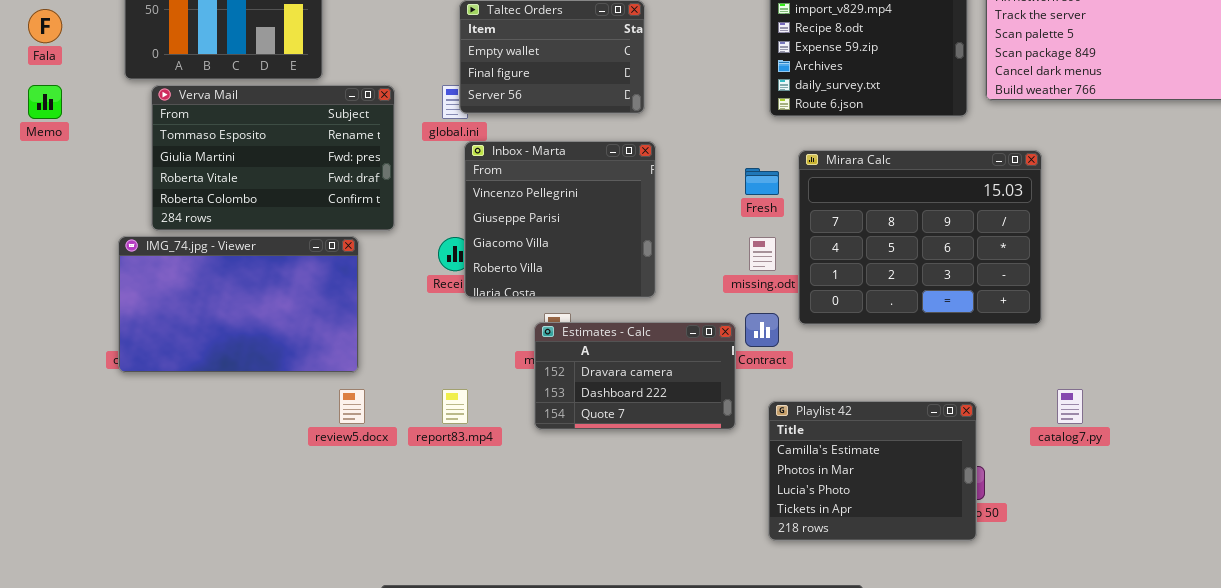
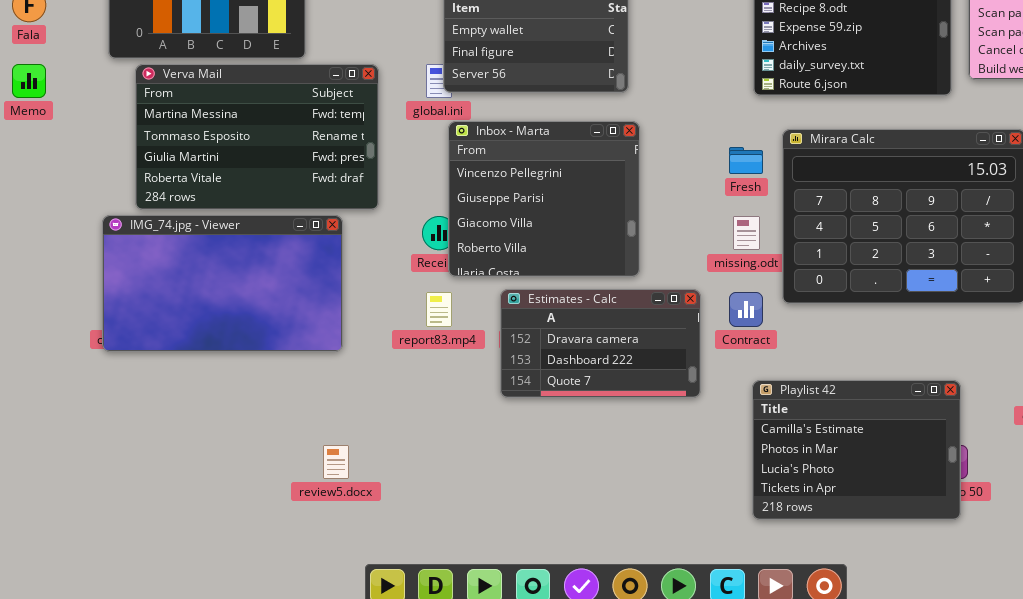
Verva Mail: [151,85,395,231] -> [135,64,379,210], scrolled up 1 row
Estimates - Calc: [534,322,736,430] -> [500,289,701,398], moved
review5.docx: [339,389,365,424] -> [323,445,349,479], moved
report83.mp4: [442,389,468,424] -> [426,292,452,327], moved

